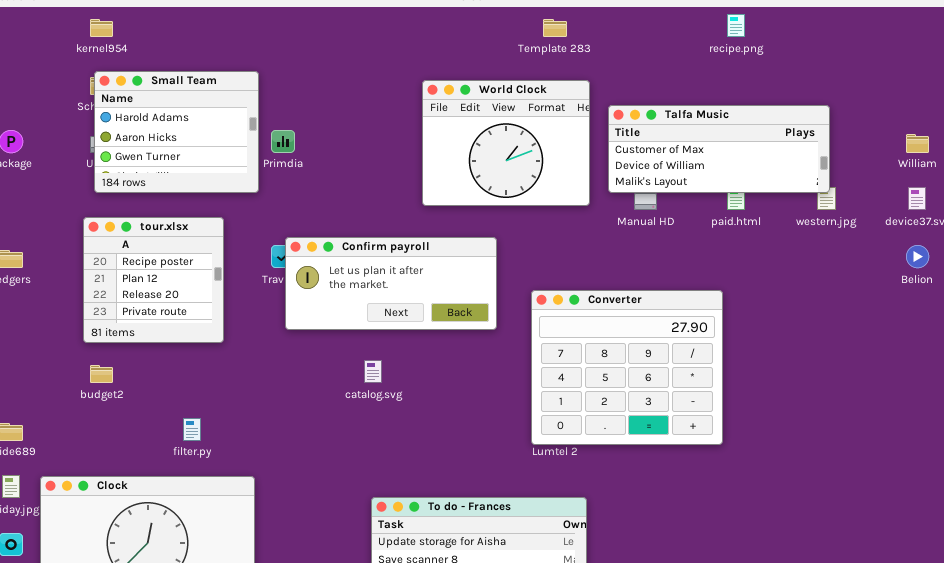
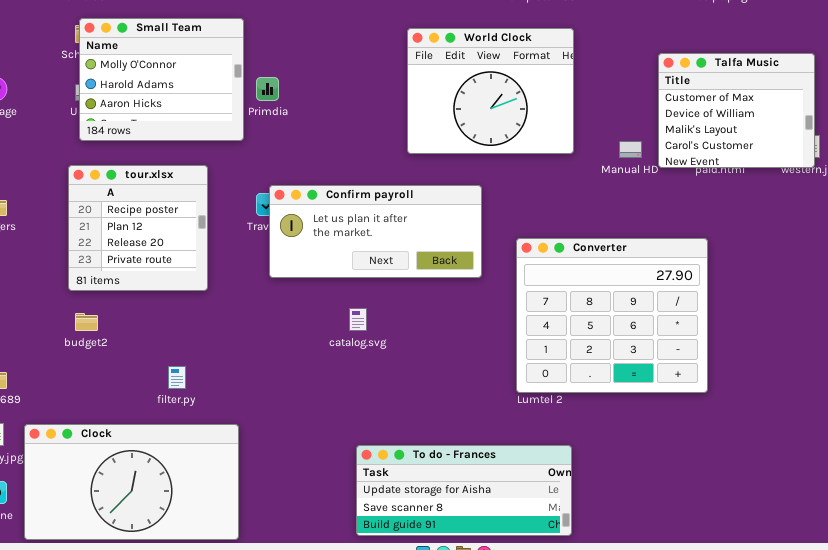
Small Team: [94,71,259,193] -> [79,18,244,141], scrolled up 1 row
Talfa Music: [608,105,830,193] -> [658,53,815,168], resized

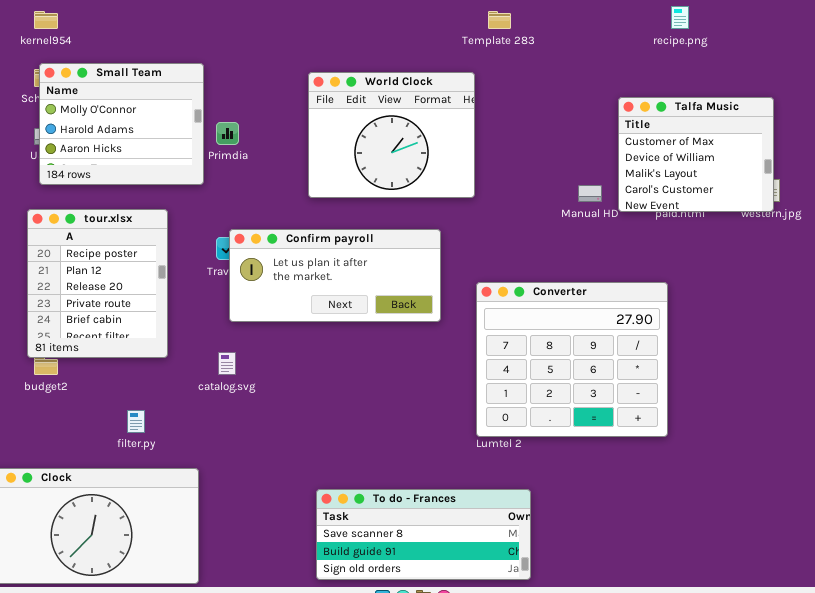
World Clock: [407,28,574,154] -> [308,72,475,198], moved
tour.xlsx: [68,165,208,291] -> [27,209,168,358], resized
catalog.svg: [349,308,367,331] -> [218,352,236,375], moved
To do - Frances: [356,445,572,536] -> [316,489,531,580], scrolled down 1 row

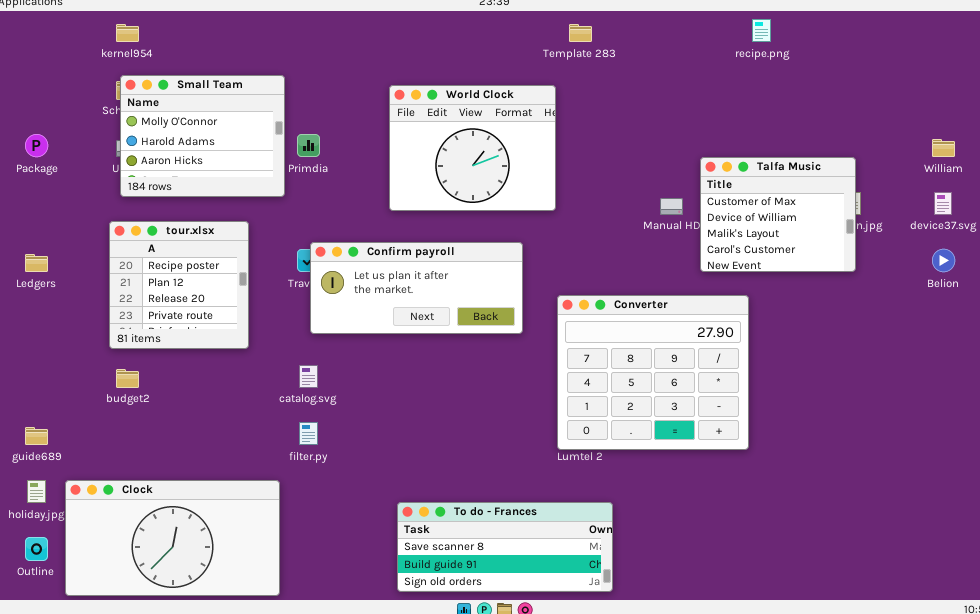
Talfa Music: [618,97,774,212] -> [700,157,856,272], moved
tour.xlsx: [27,209,168,358] -> [109,221,249,349], resized
filter.py: [127,410,145,433] -> [299,422,318,445], moved

